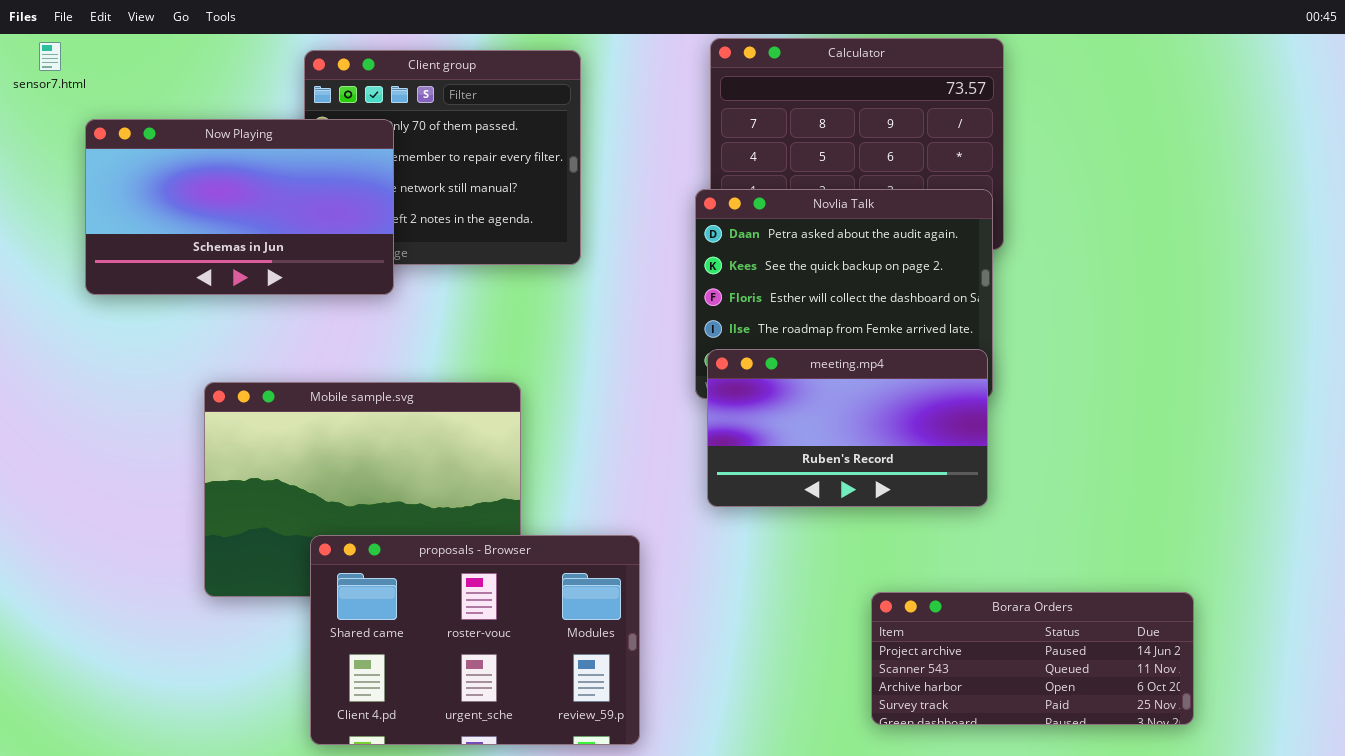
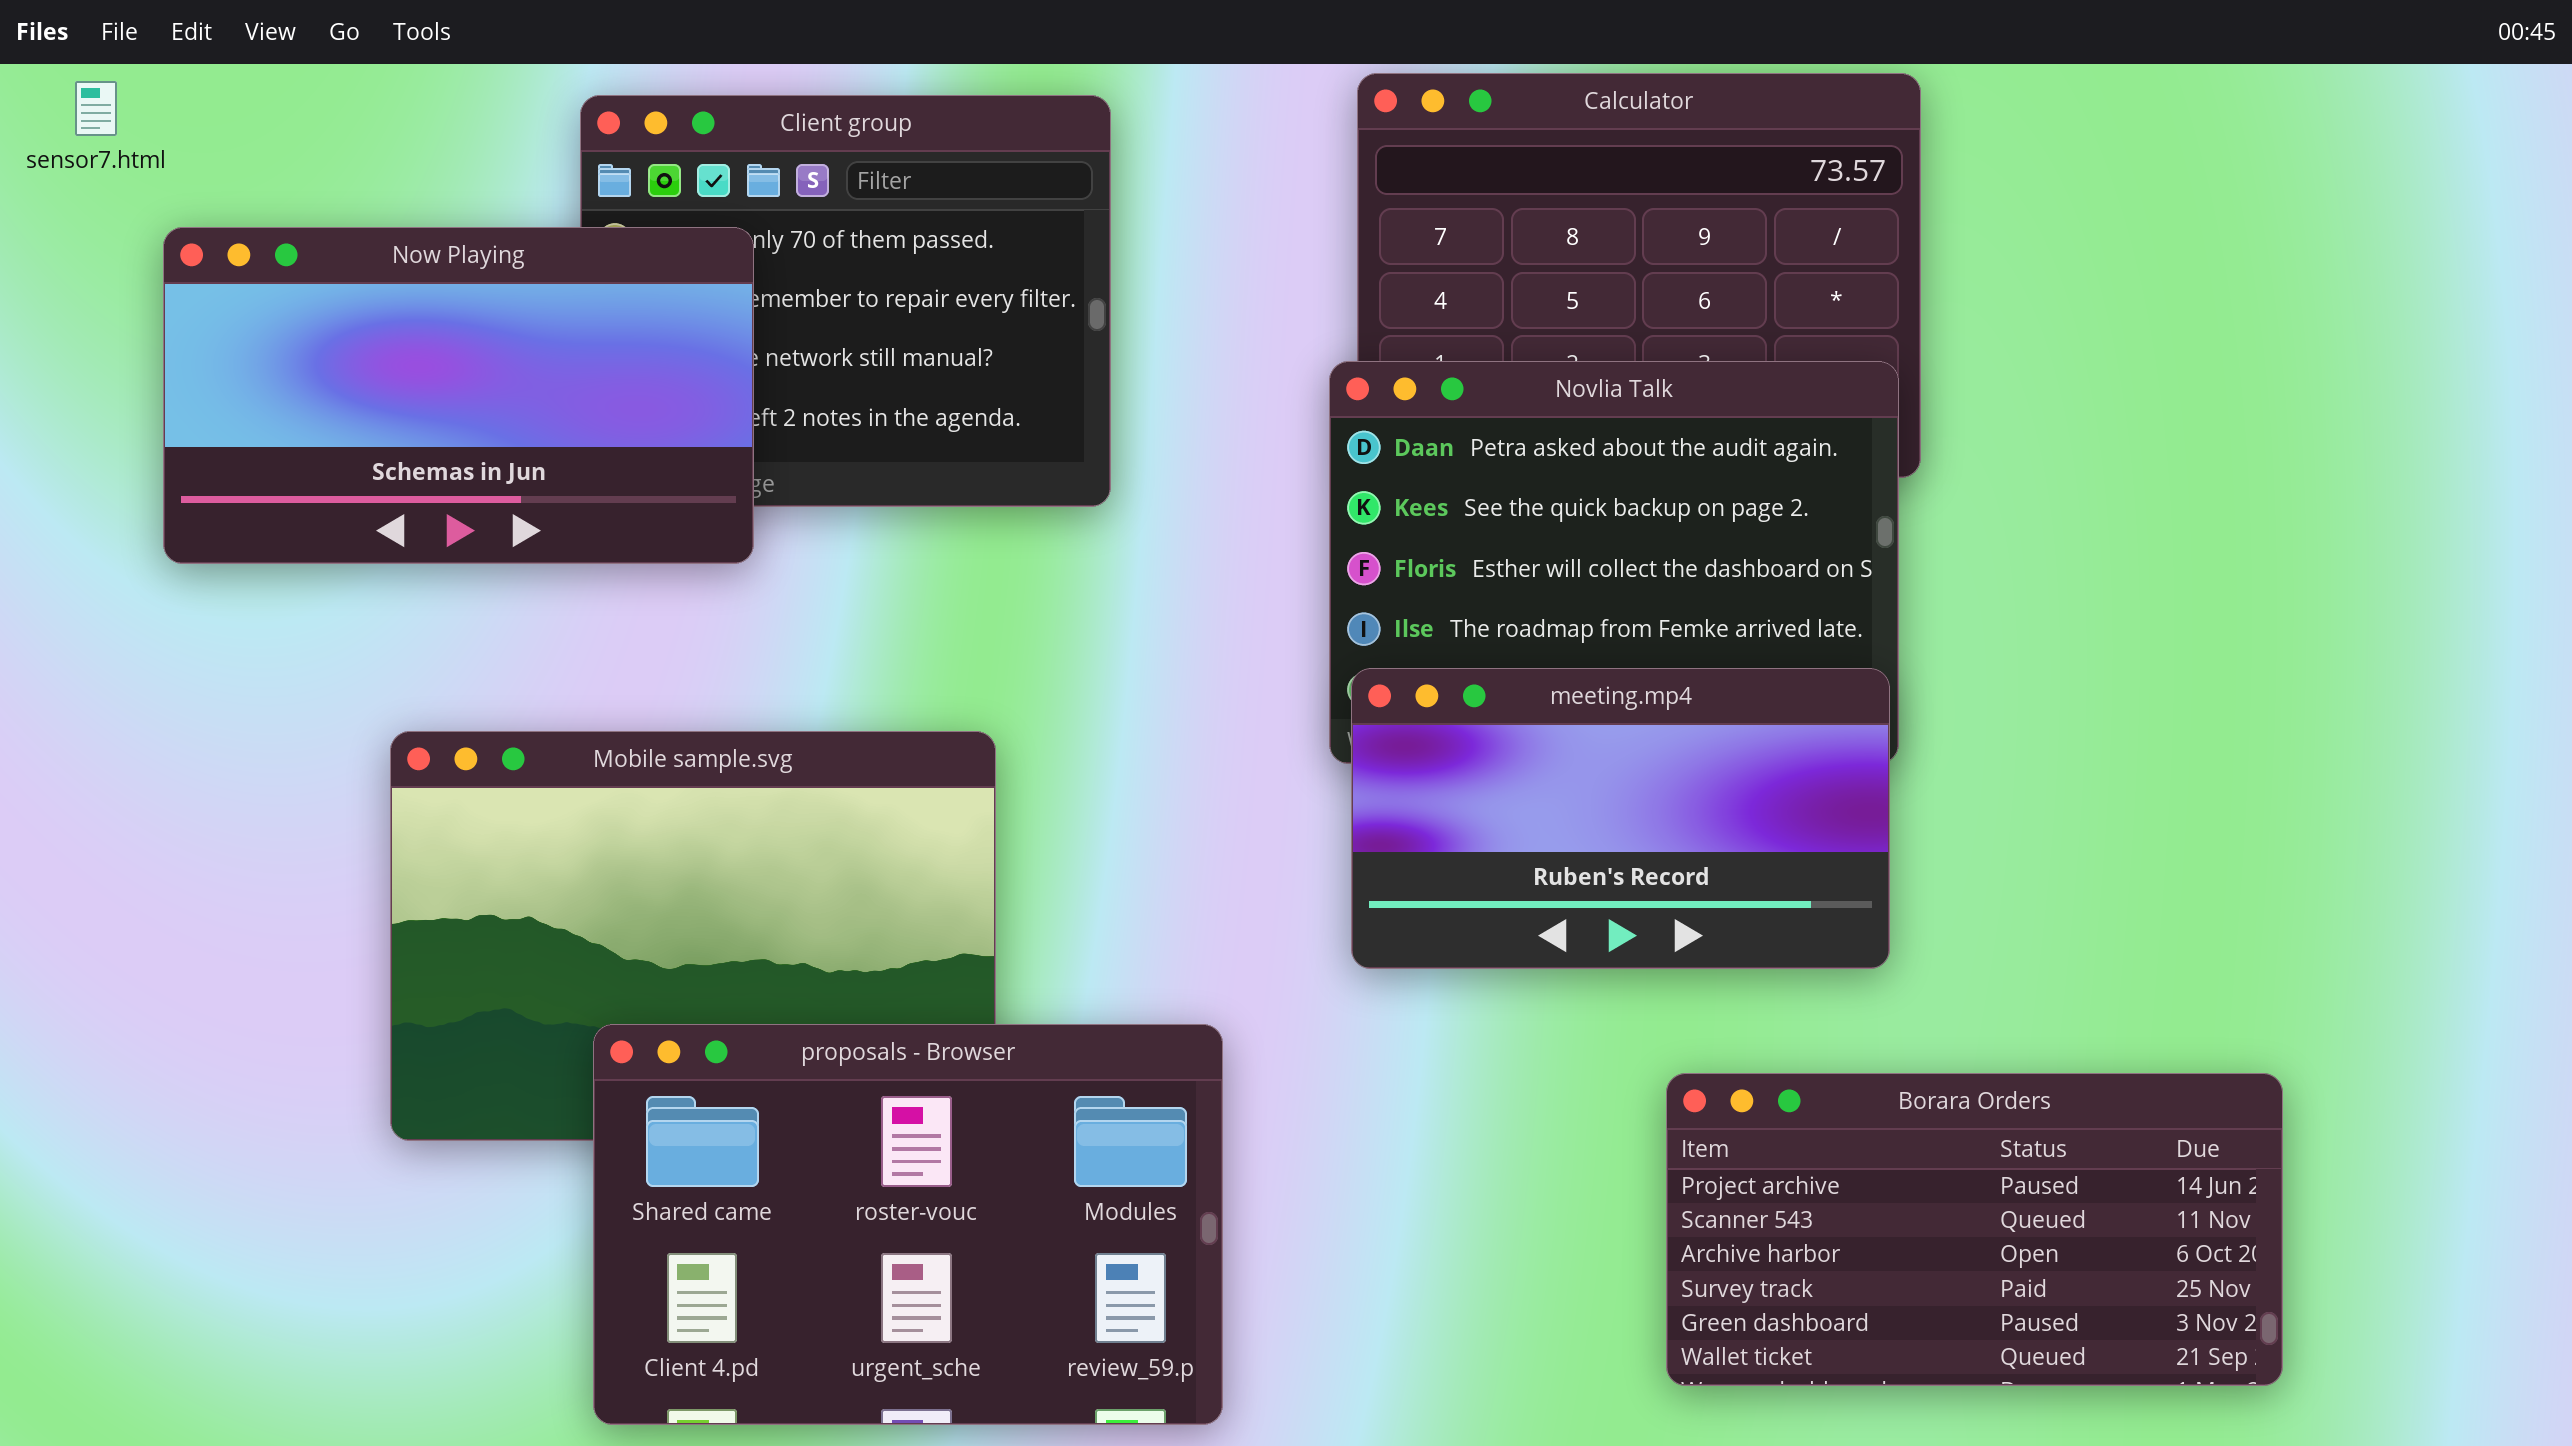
Borara Orders: [871,592,1194,725] -> [1666,1073,2283,1386], resized

